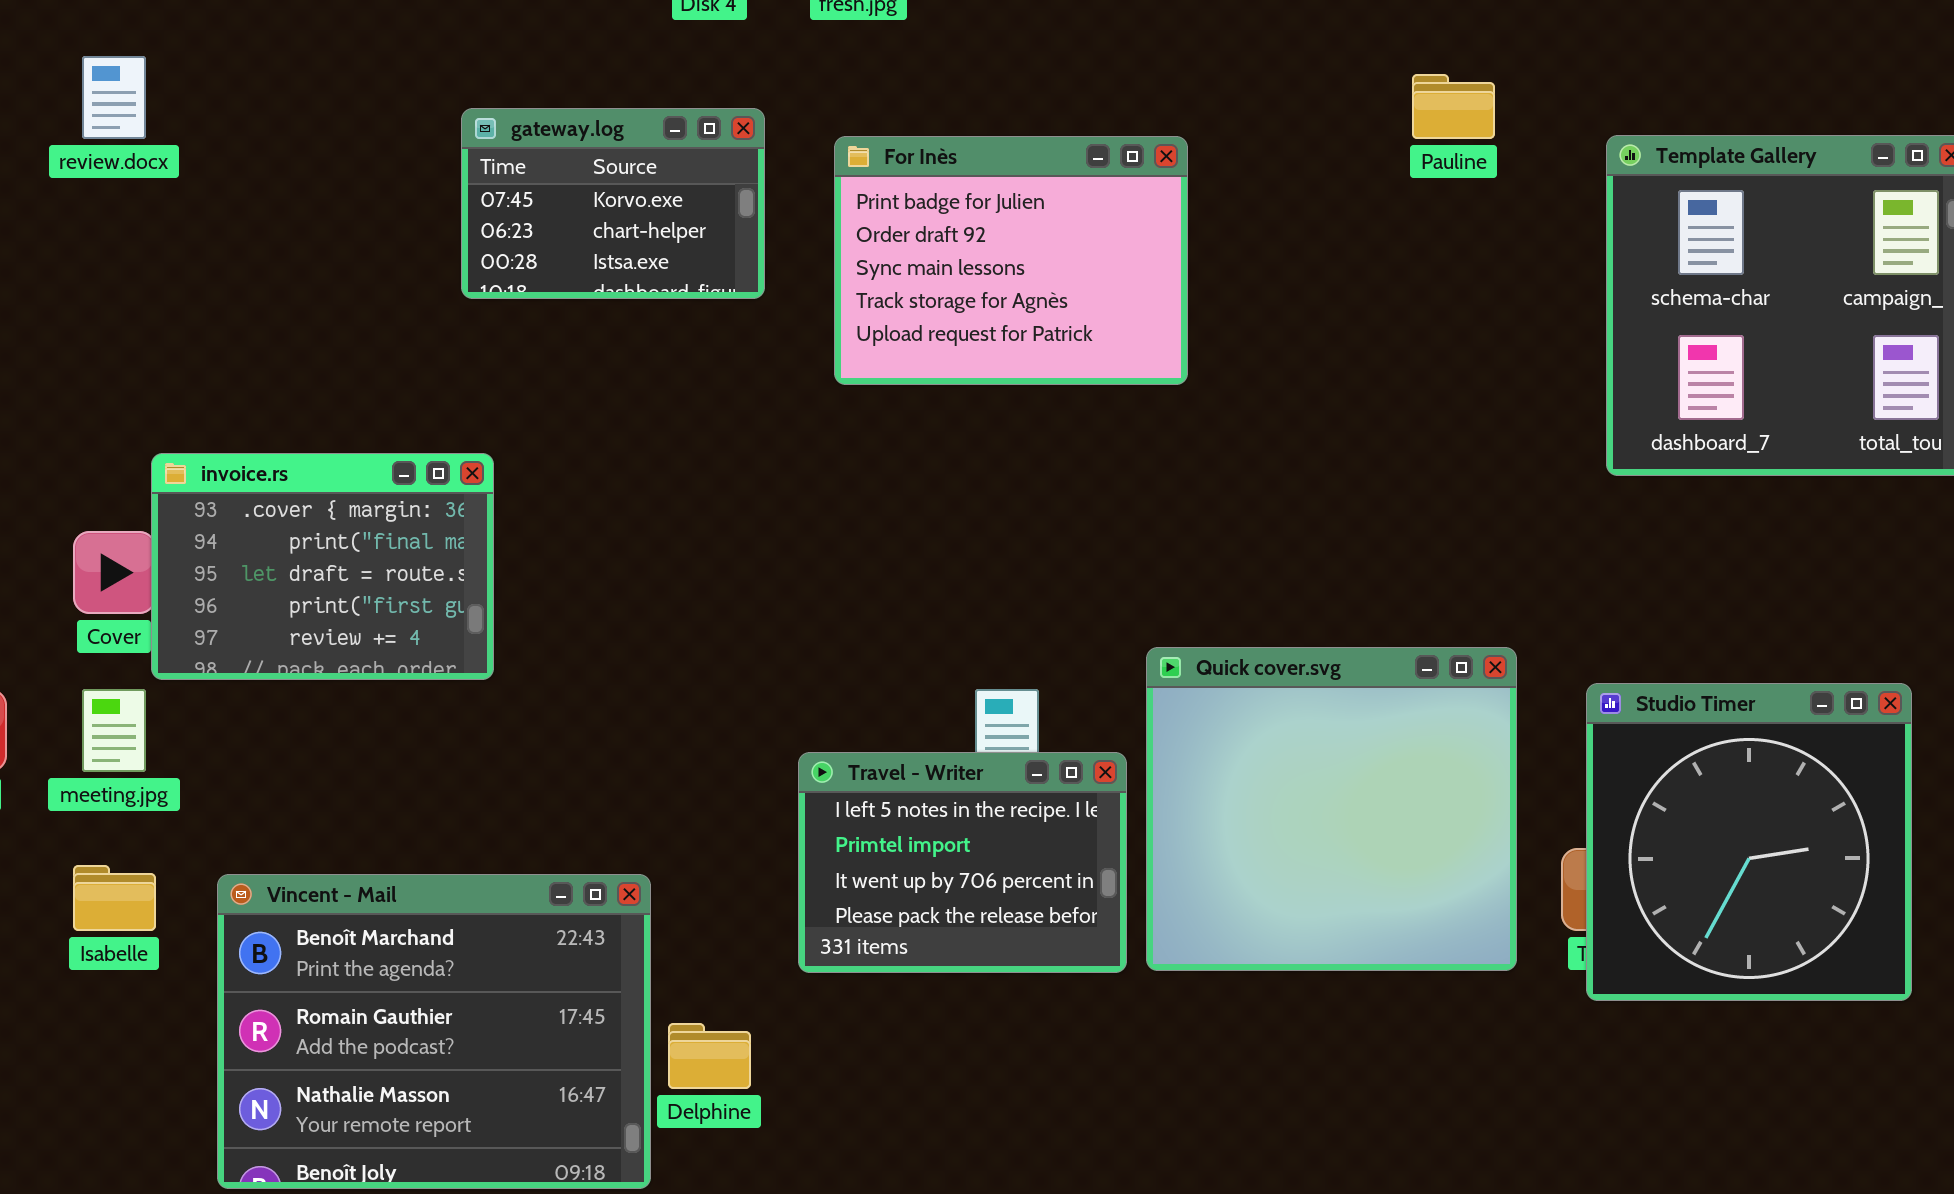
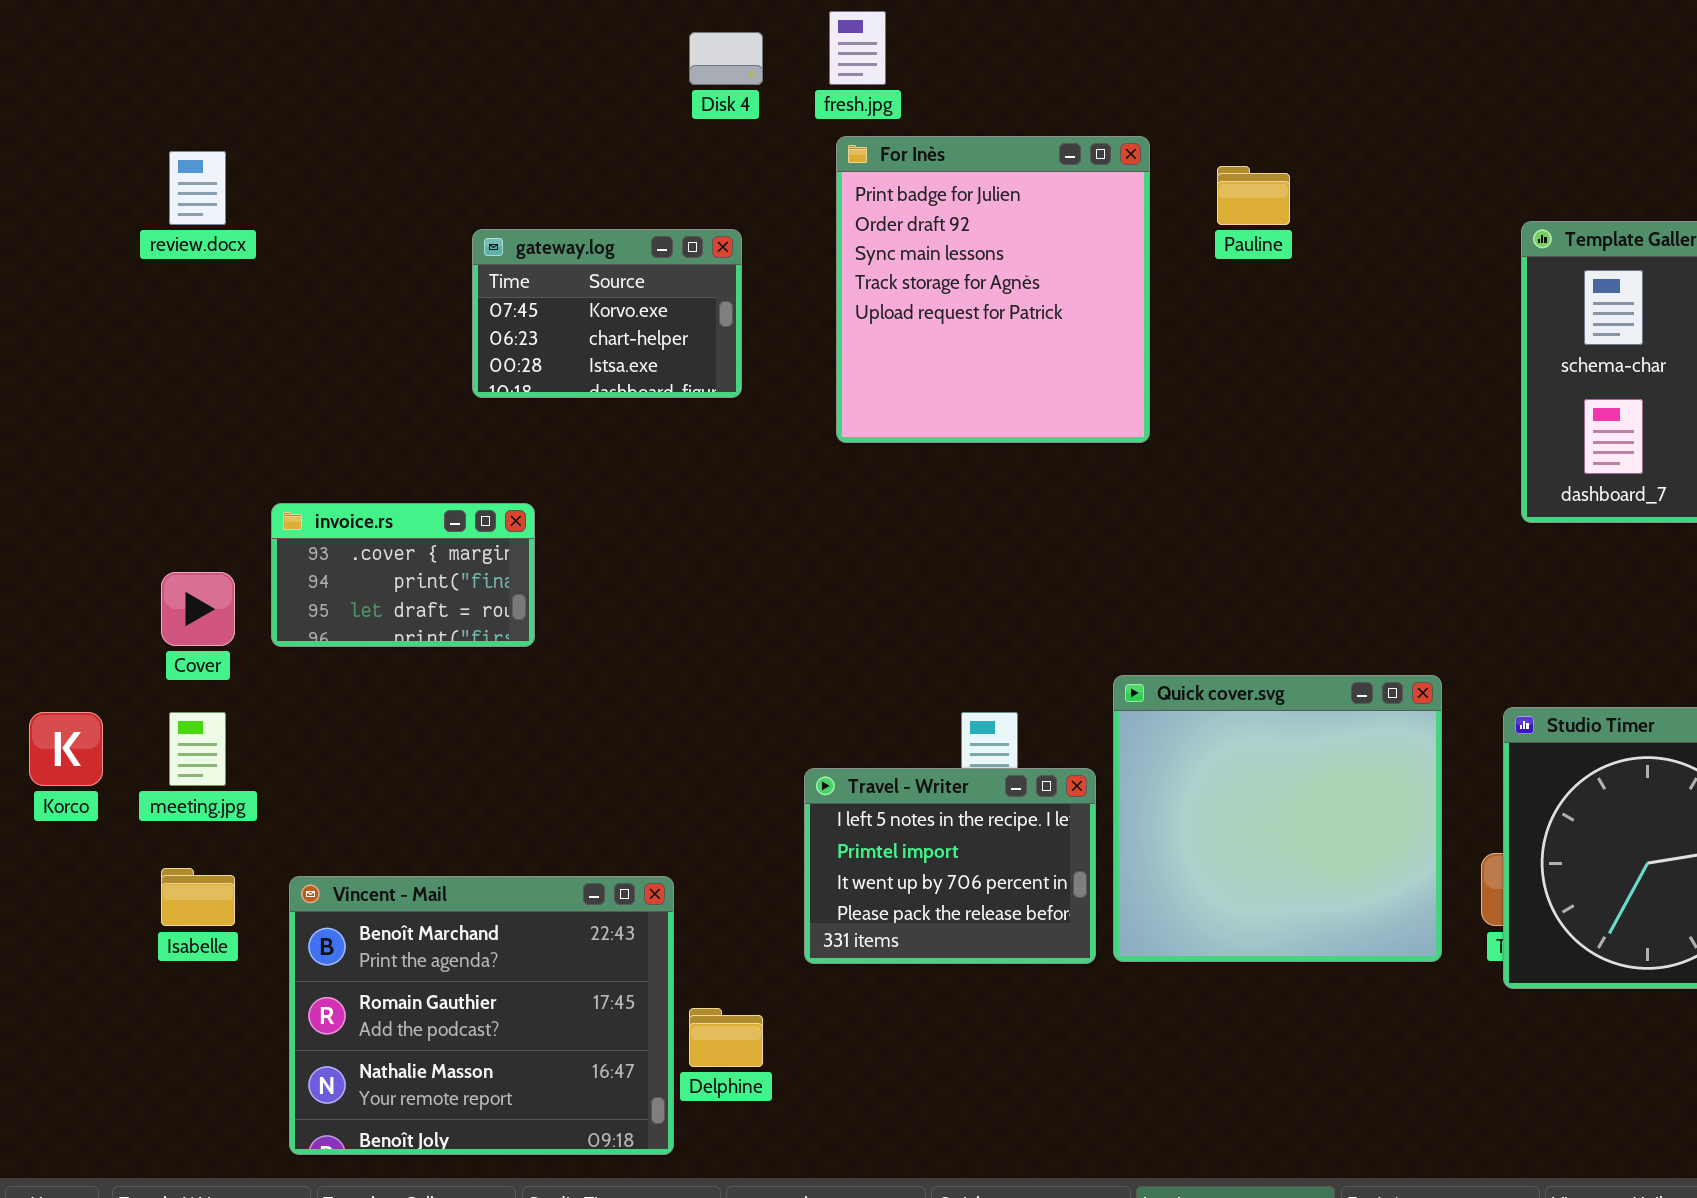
Pauline: [1412,74,1495,139] -> [1217,166,1290,225], moved
gateway.log: [461,108,765,299] -> [472,229,742,398], moved
For Inès: [834,136,1188,385] -> [836,136,1150,443], resized
invoice.rs: [151,453,494,680] -> [271,503,535,647], resized

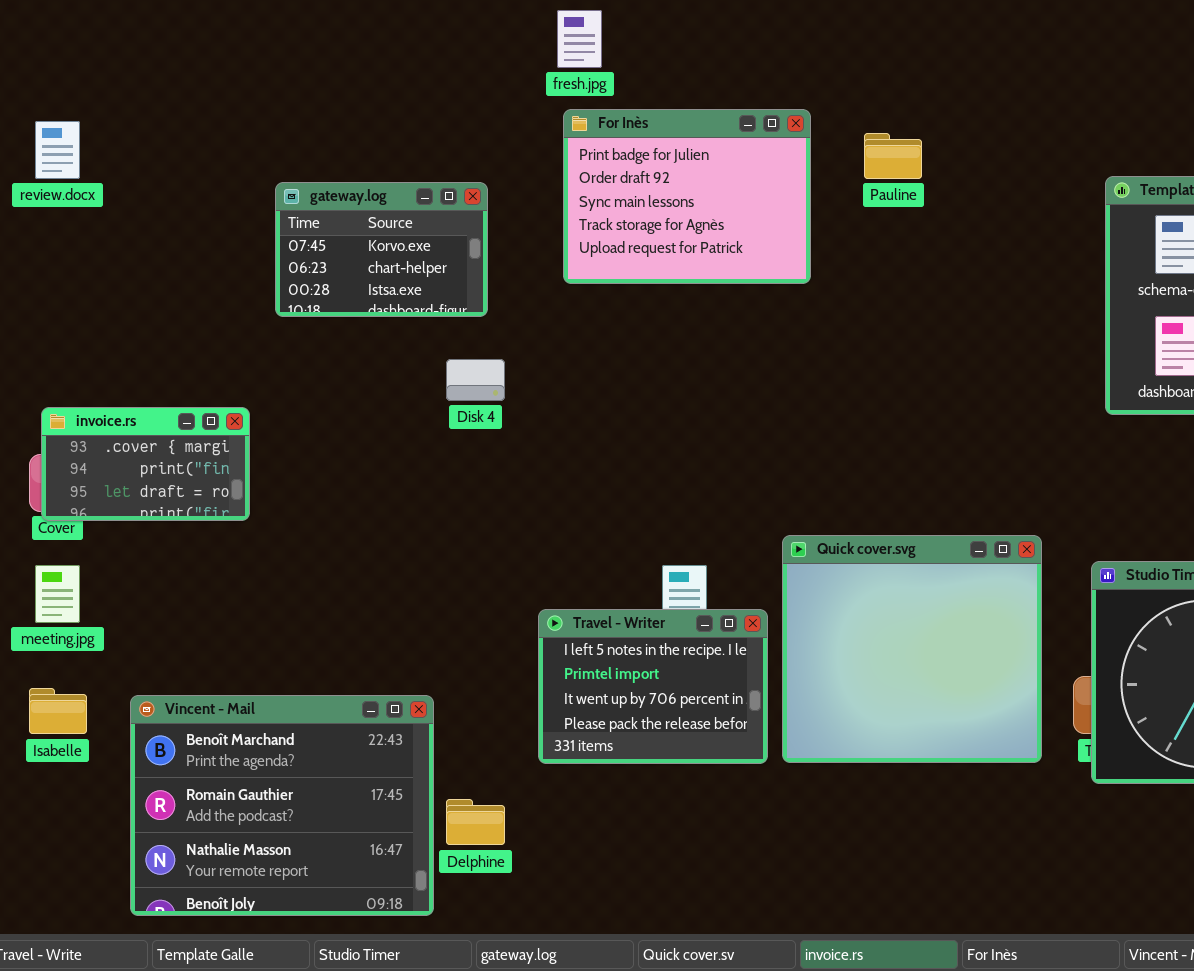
Disk 4: [689,32,763,85] -> [446,359,505,401], moved
For Inès: [836,136,1150,443] -> [563,109,811,284], resized
invoice.rs: [271,503,535,647] -> [41,407,250,521], moved

